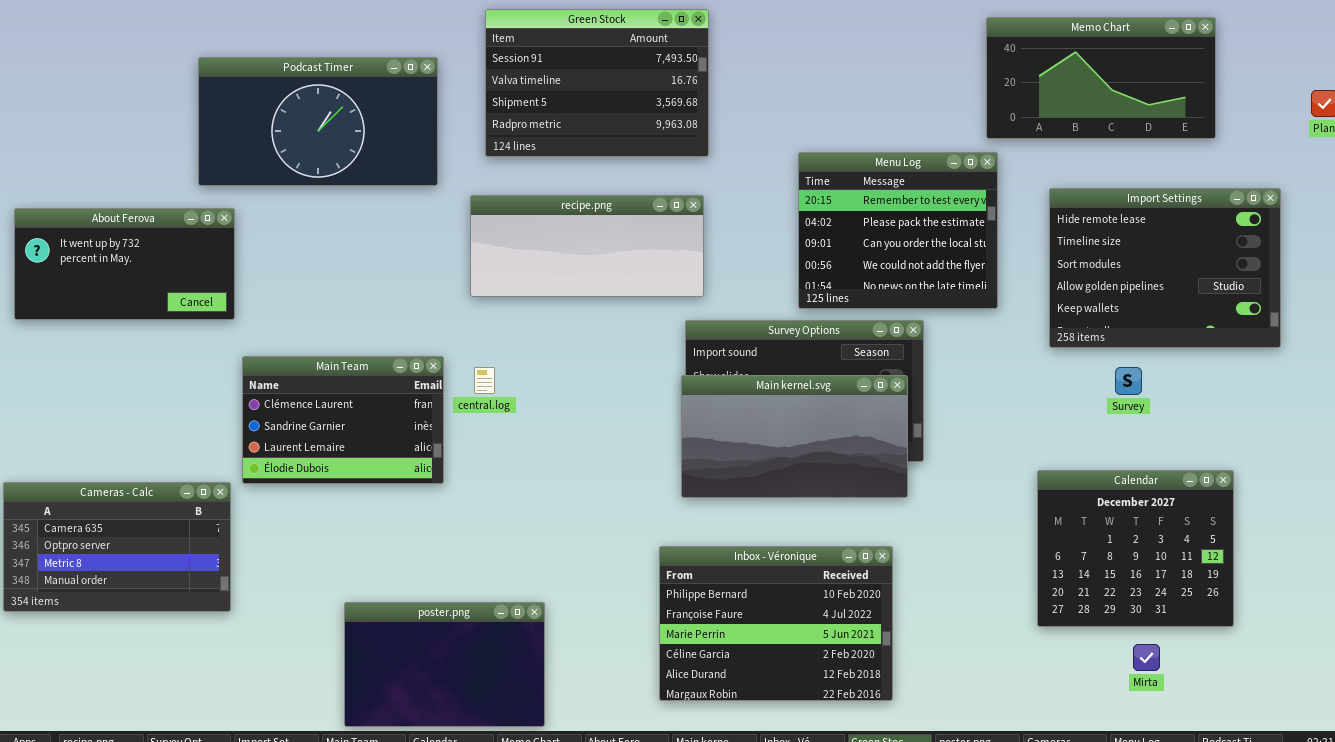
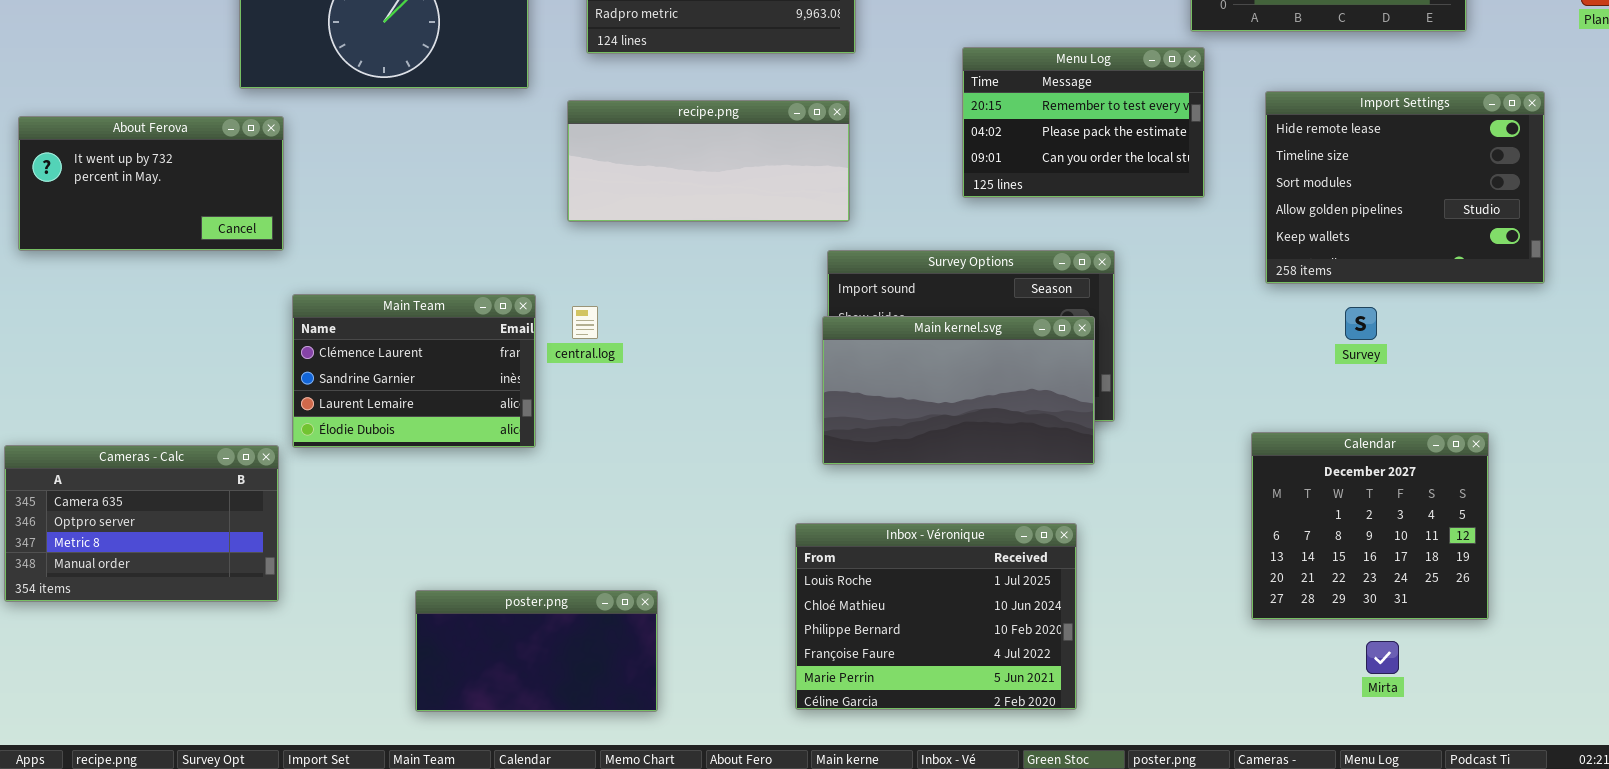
Menu Log: [798,152,998,309] -> [962,47,1205,198], resized
Inbox - Véronique: [659,546,893,701] -> [795,523,1077,710], scrolled up 2 rows
poster.png: [344,602,545,727] -> [415,590,658,712], resized

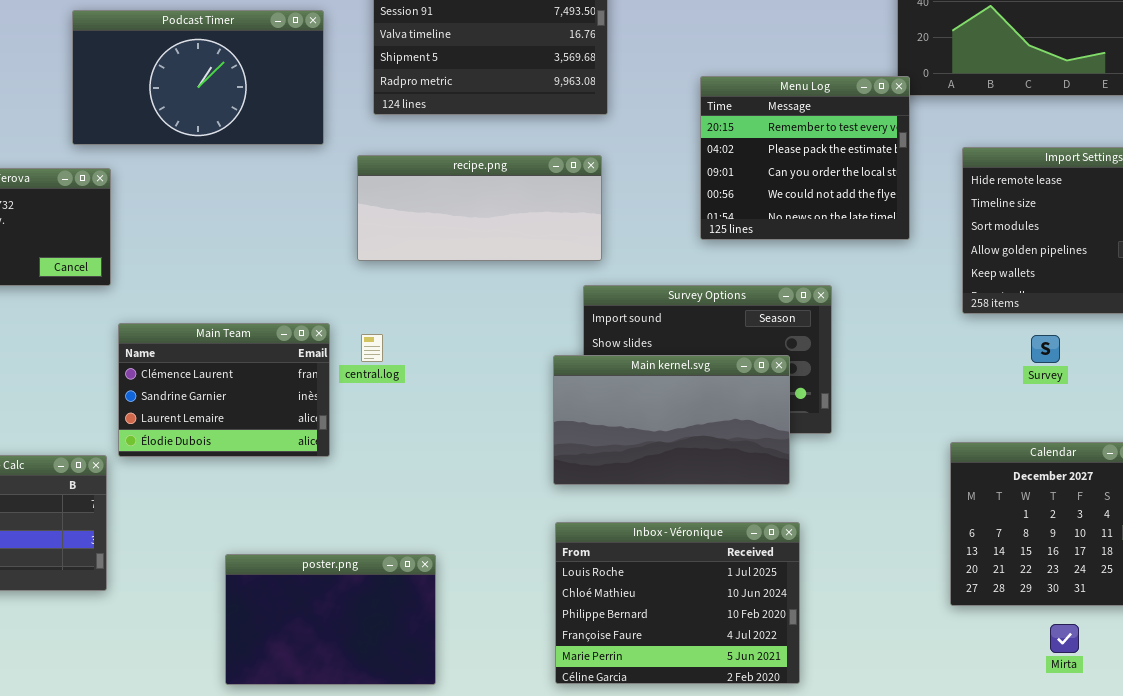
Menu Log: [962,47,1205,198] -> [700,76,910,240], resized
Main kernel.svg: [822,316,1095,465] -> [553,355,790,485], moved
poster.png: [415,590,658,712] -> [225,554,436,685], resized

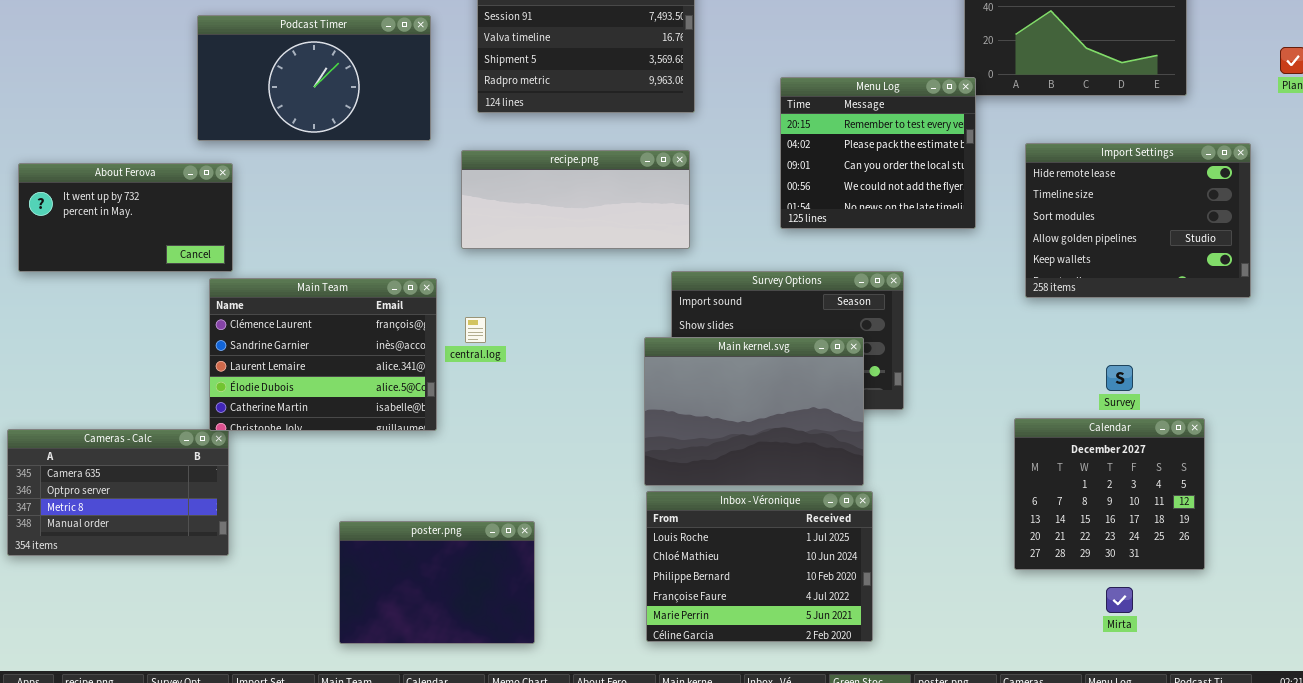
Main Team: [118,323,330,457] -> [209,278,437,431], resized
Survey: [1031,335,1060,363] -> [1106,365,1133,391], moved
Main kernel.svg: [553,355,790,485] -> [644,337,864,486], resized

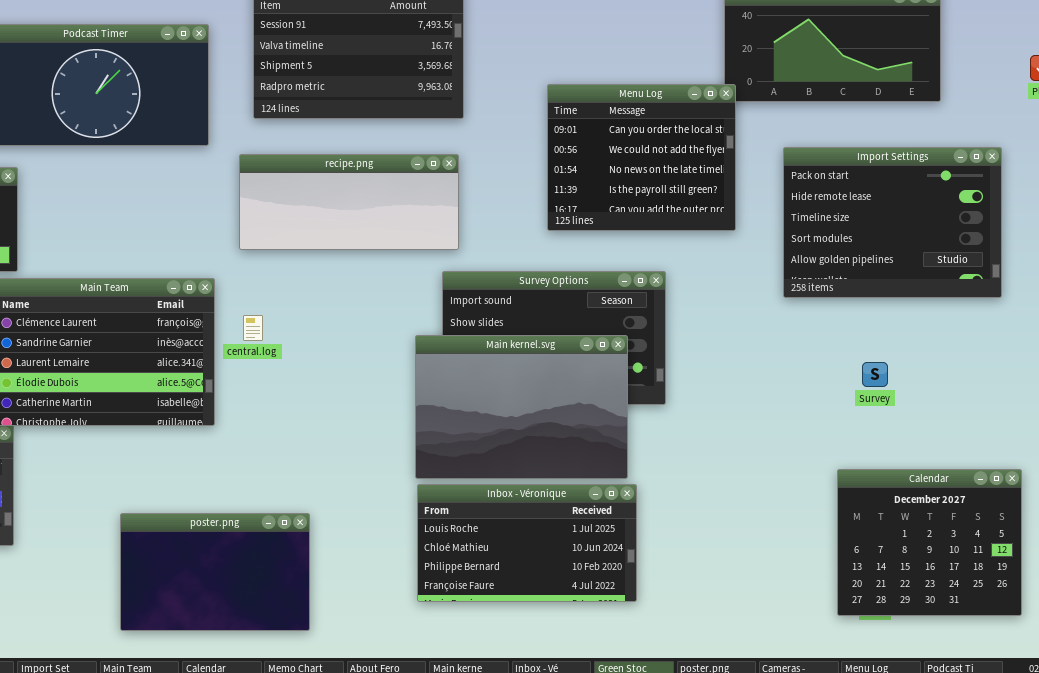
Menu Log: [780,77,976,229] -> [547,84,736,231], scrolled down 2 rows
Import Settings: [1025,143,1251,298] -> [783,147,1002,298], scrolled up 1 row
Calendar: [1014,418,1205,570] -> [837,469,1022,616], moved
Inbox - Véronique: [646,491,873,642] -> [417,484,637,602], resized

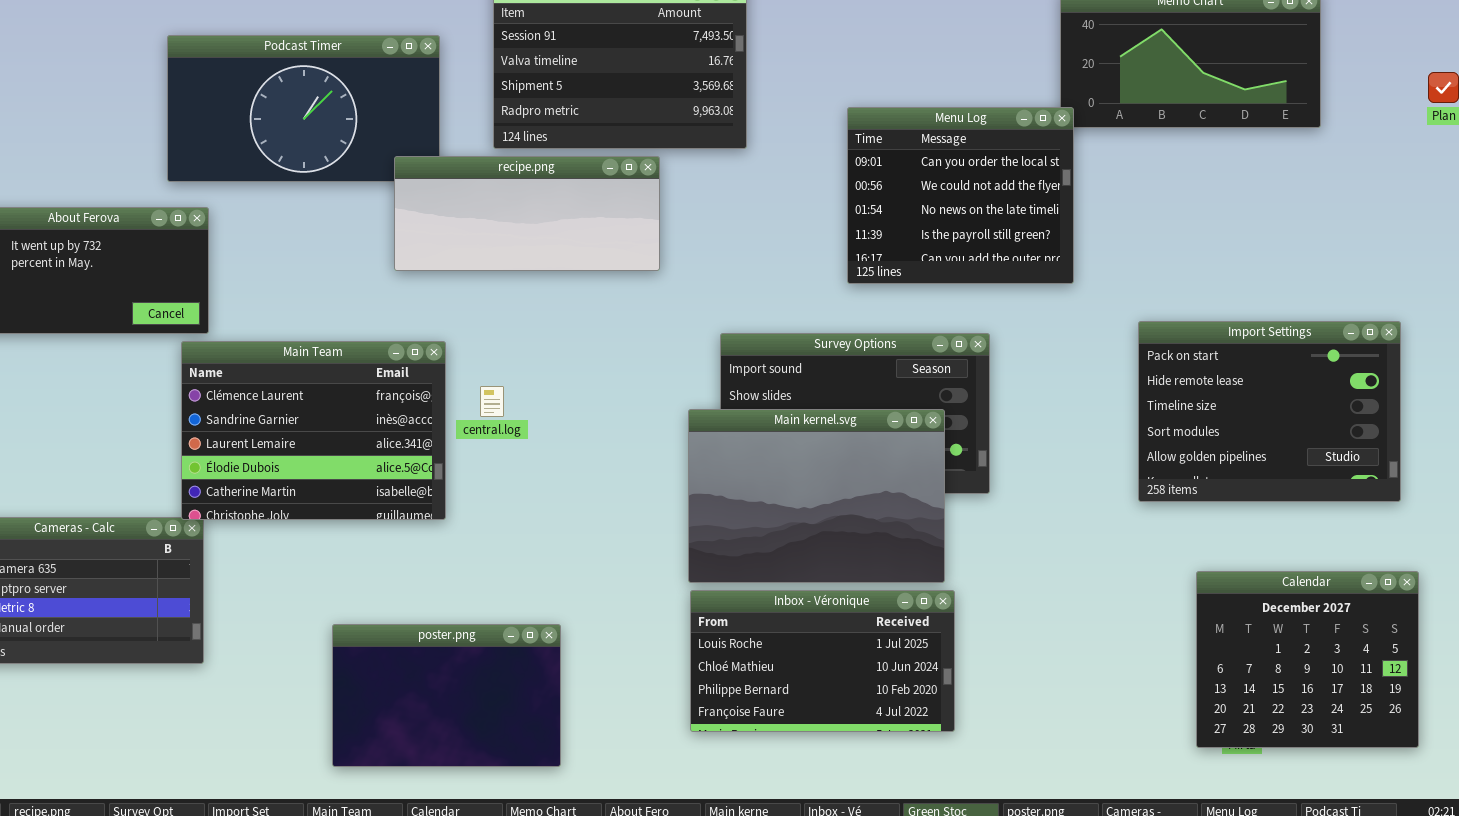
Import Settings: [783,147,1002,298] -> [1138,321,1401,502], moved
recipe.png: [239,154,459,250] -> [394,156,660,271], moved

